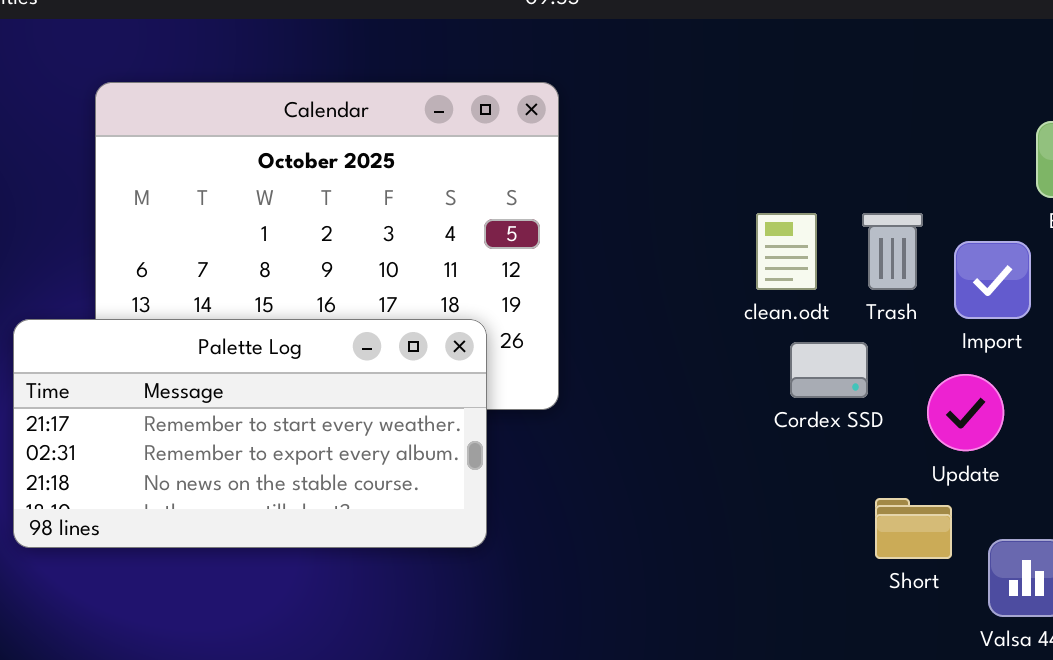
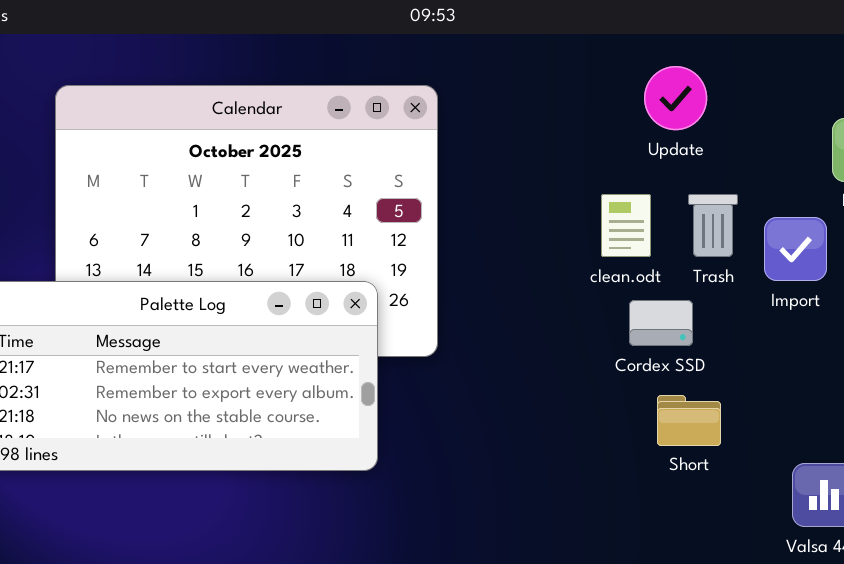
Update: [927,374,1004,451] -> [644,66,707,130], moved
Short: [875,498,952,559] -> [657,395,721,446], moved

